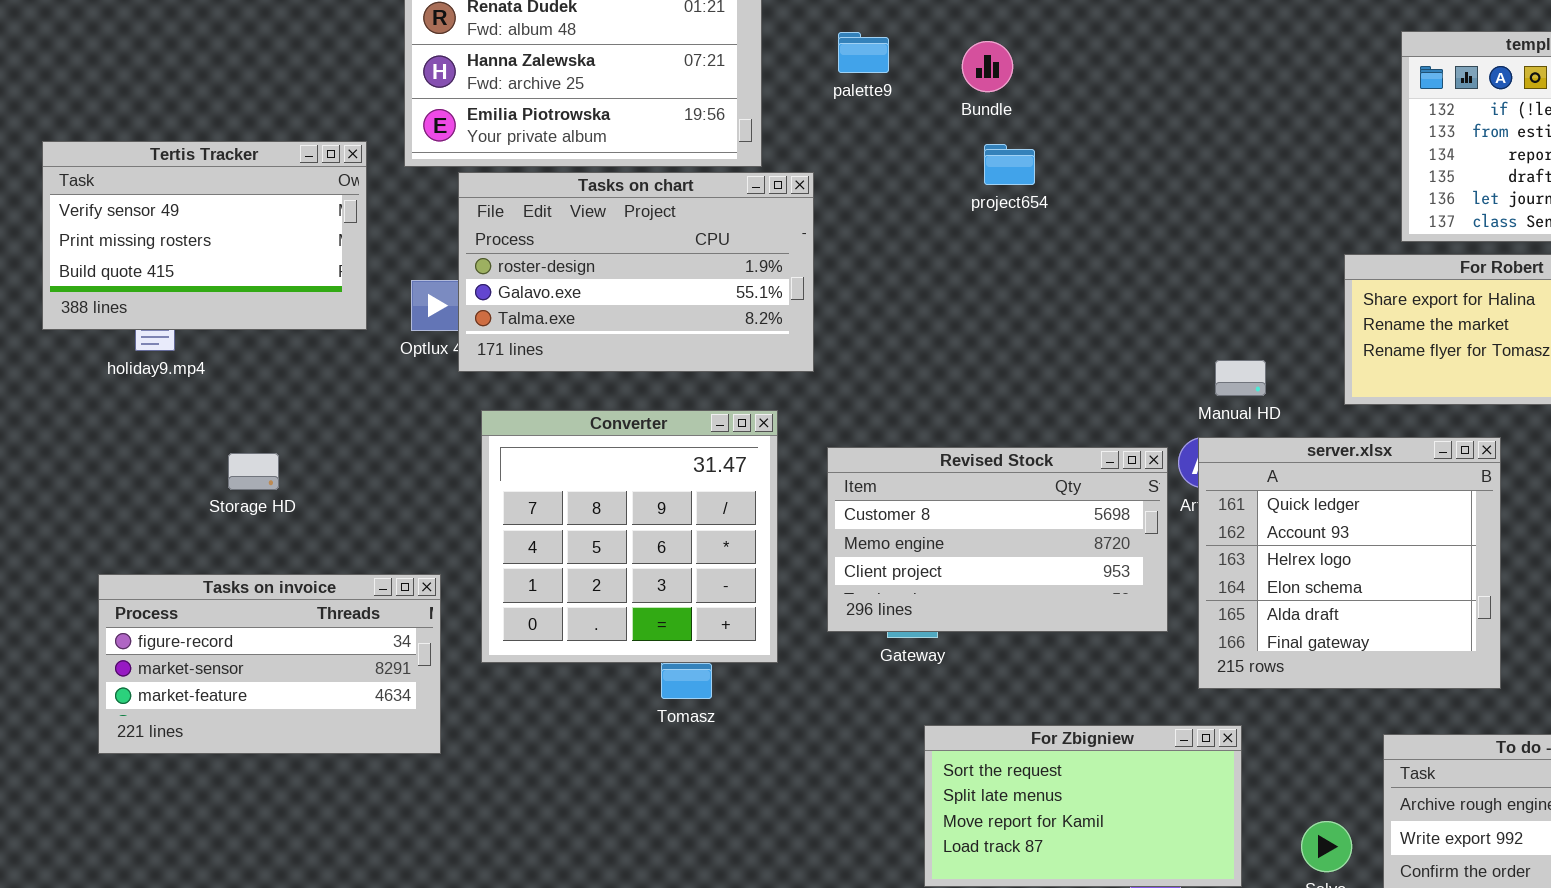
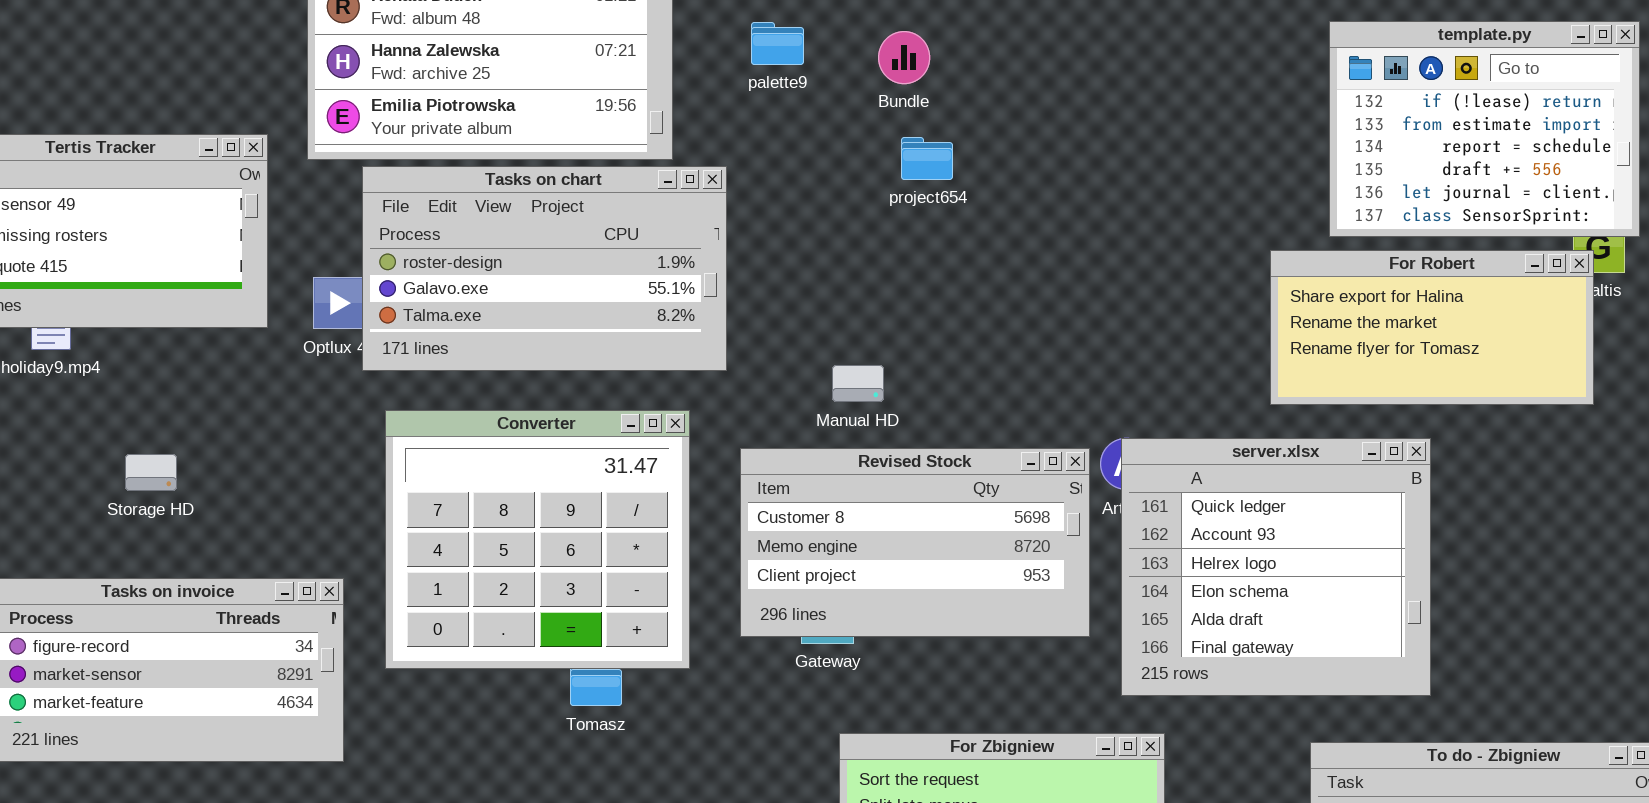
Manual HD: [1215,360,1266,396] -> [832,365,884,402], moved

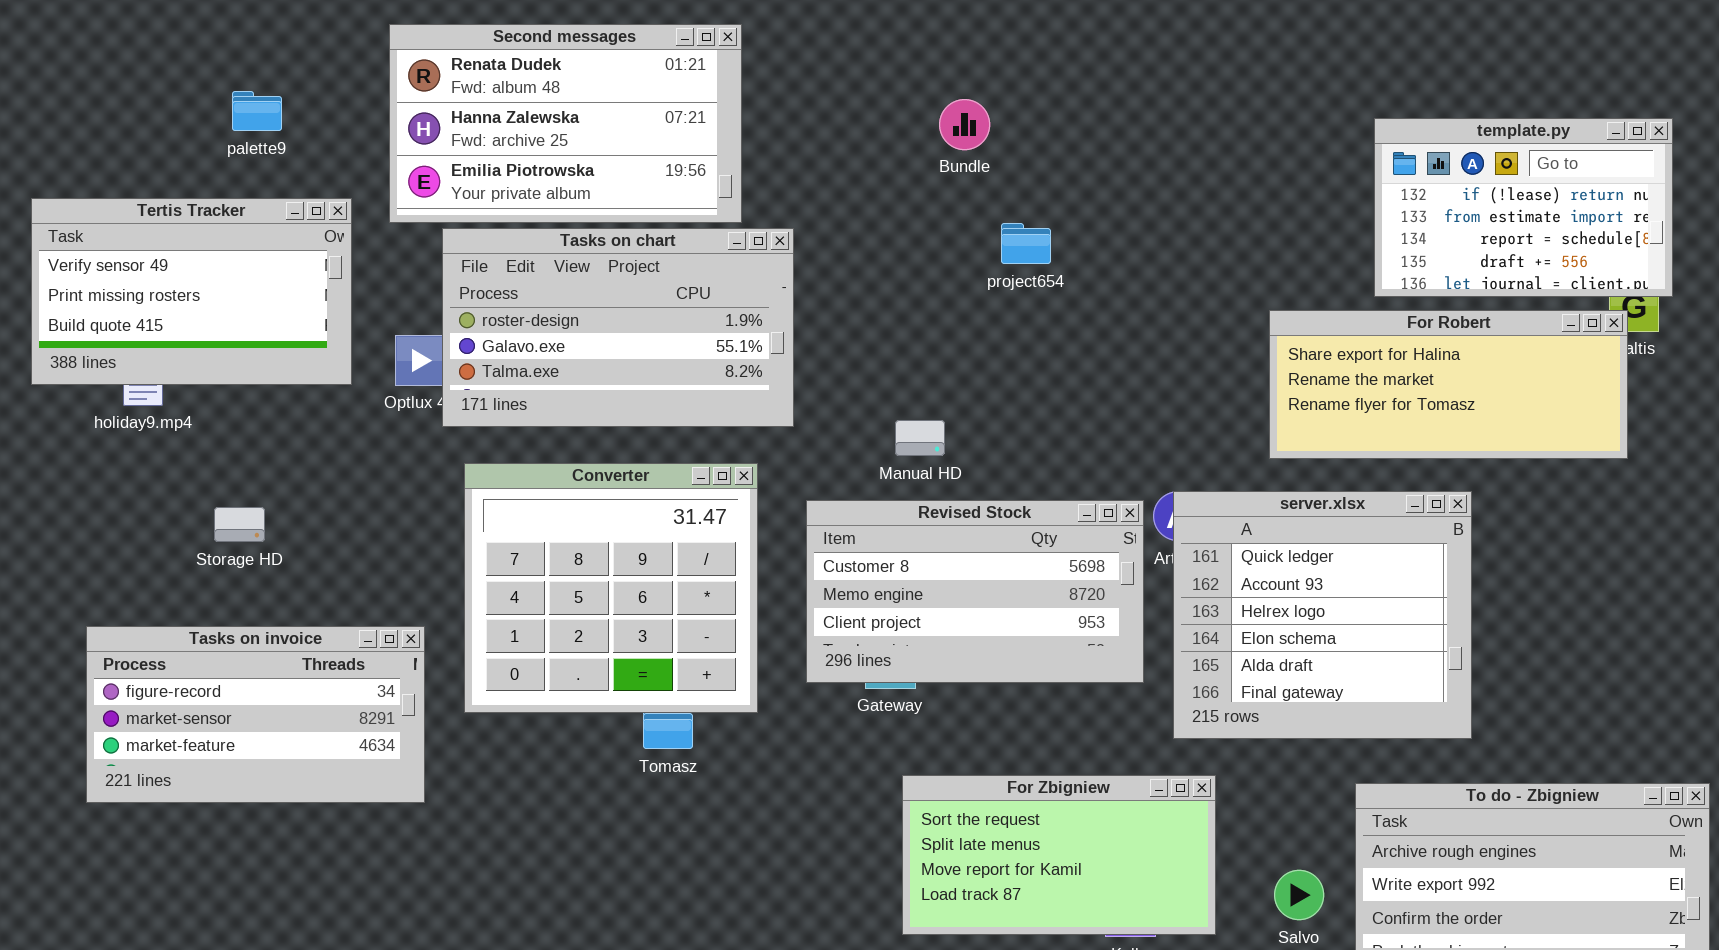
template.py: [1329,21,1640,237] -> [1374,118,1673,297], resized
palette9: [751,22,804,65] -> [232,91,282,131], moved
project654: [901,137,953,180] -> [1001,223,1051,264], moved
For Robert: [1270,250,1594,405] -> [1269,310,1628,459], resized

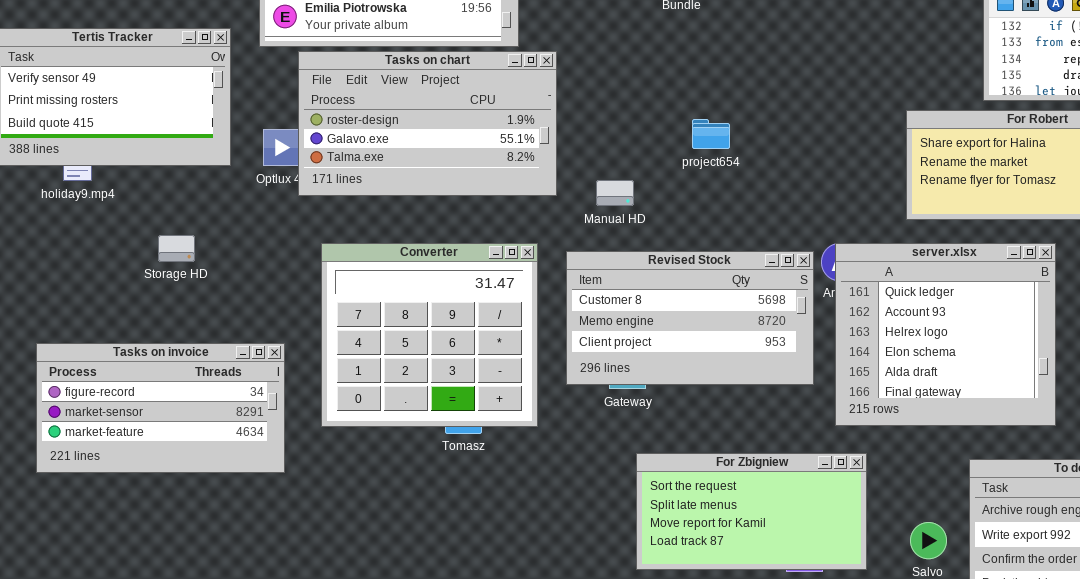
project654: [1001,223,1051,264] -> [692,119,730,149], moved
Manual HD: [895,420,945,456] -> [596,180,634,206], moved
Converter: [464,463,758,713] -> [321,243,538,427], moved
Storage HD: [214,507,265,542] -> [158,235,195,262], moved

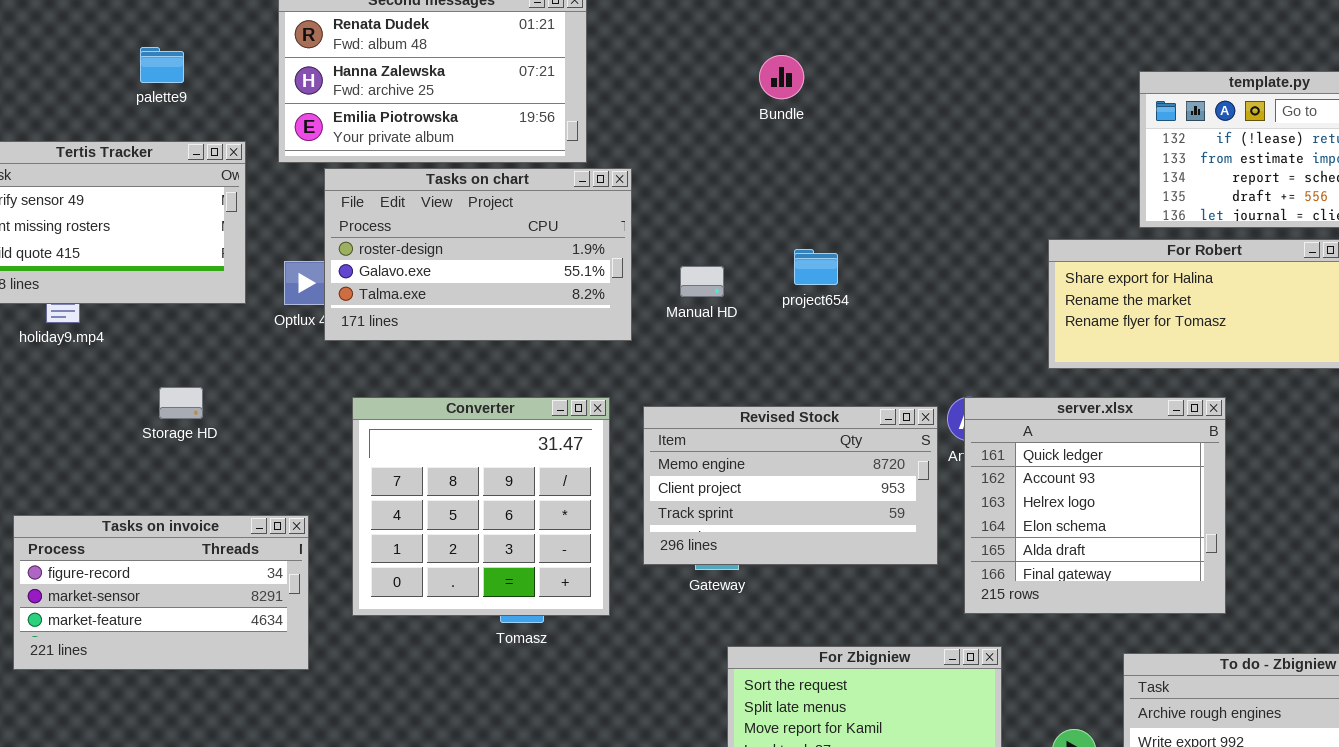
Manual HD: [596,180,634,206] -> [680,266,724,297], moved
Revised Stock: [566,251,814,385] -> [643,406,938,565], scrolled down 1 row

